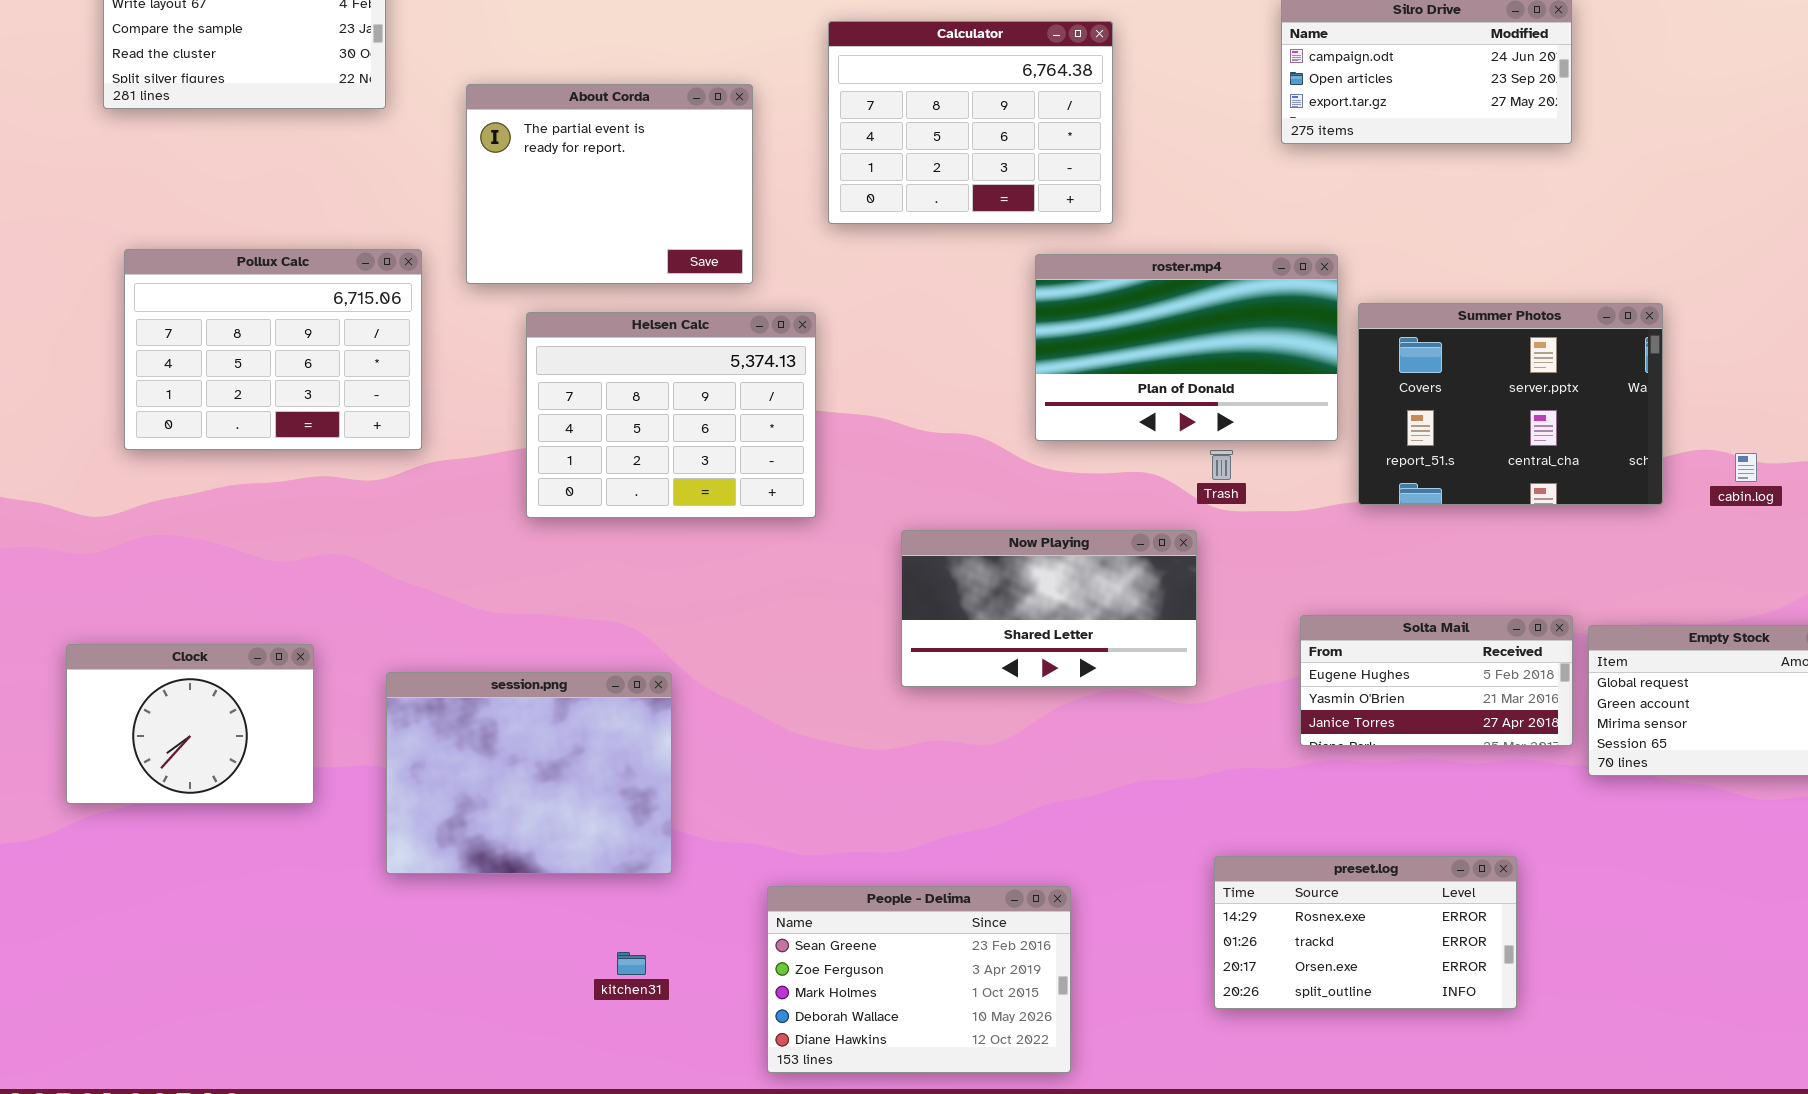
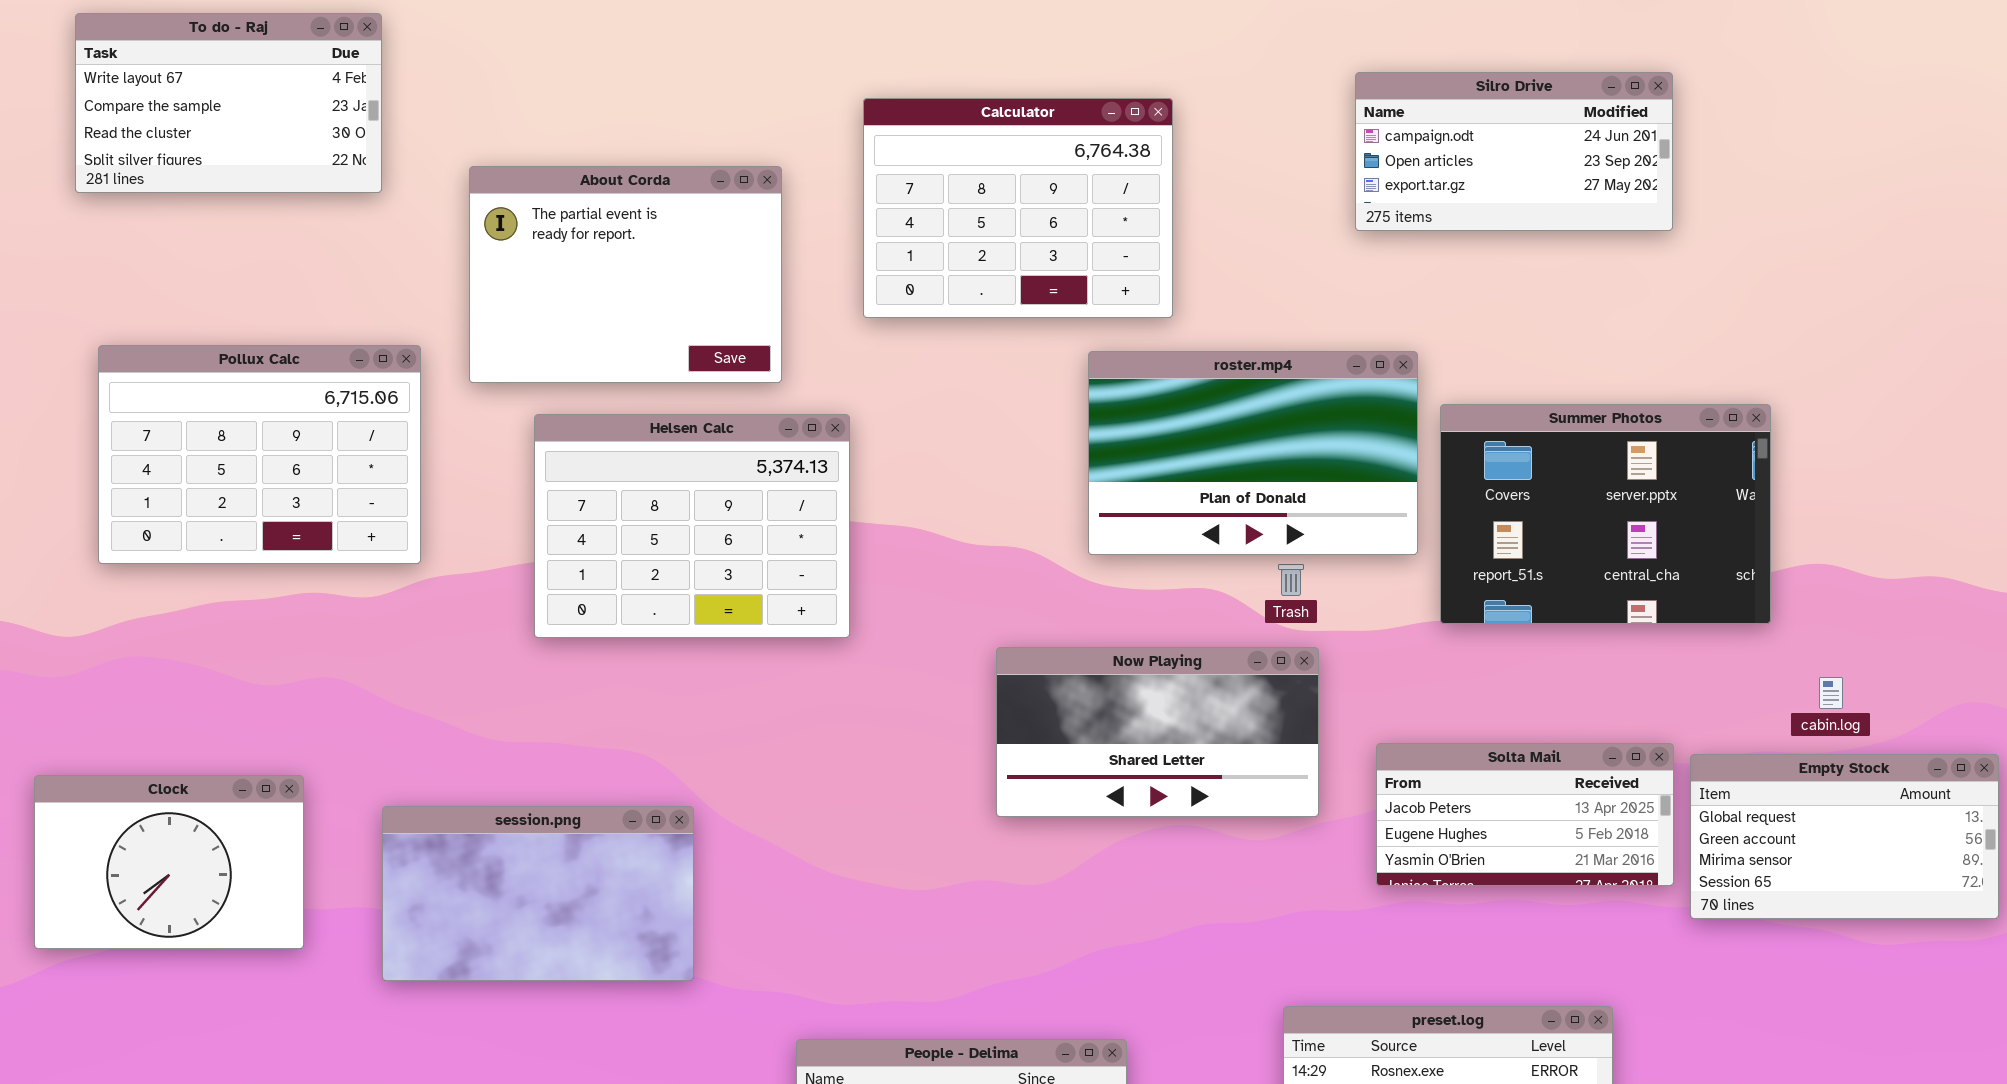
cabin.log: [1735,453,1757,482] -> [1819,677,1843,709], moved
Now Playing: [901,530,1197,687] -> [996,647,1319,817], moved
Solta Mail: [1300,615,1573,746] -> [1376,743,1674,886], scrolled up 1 row
session.png: [386,672,672,874] -> [382,806,694,981], resized

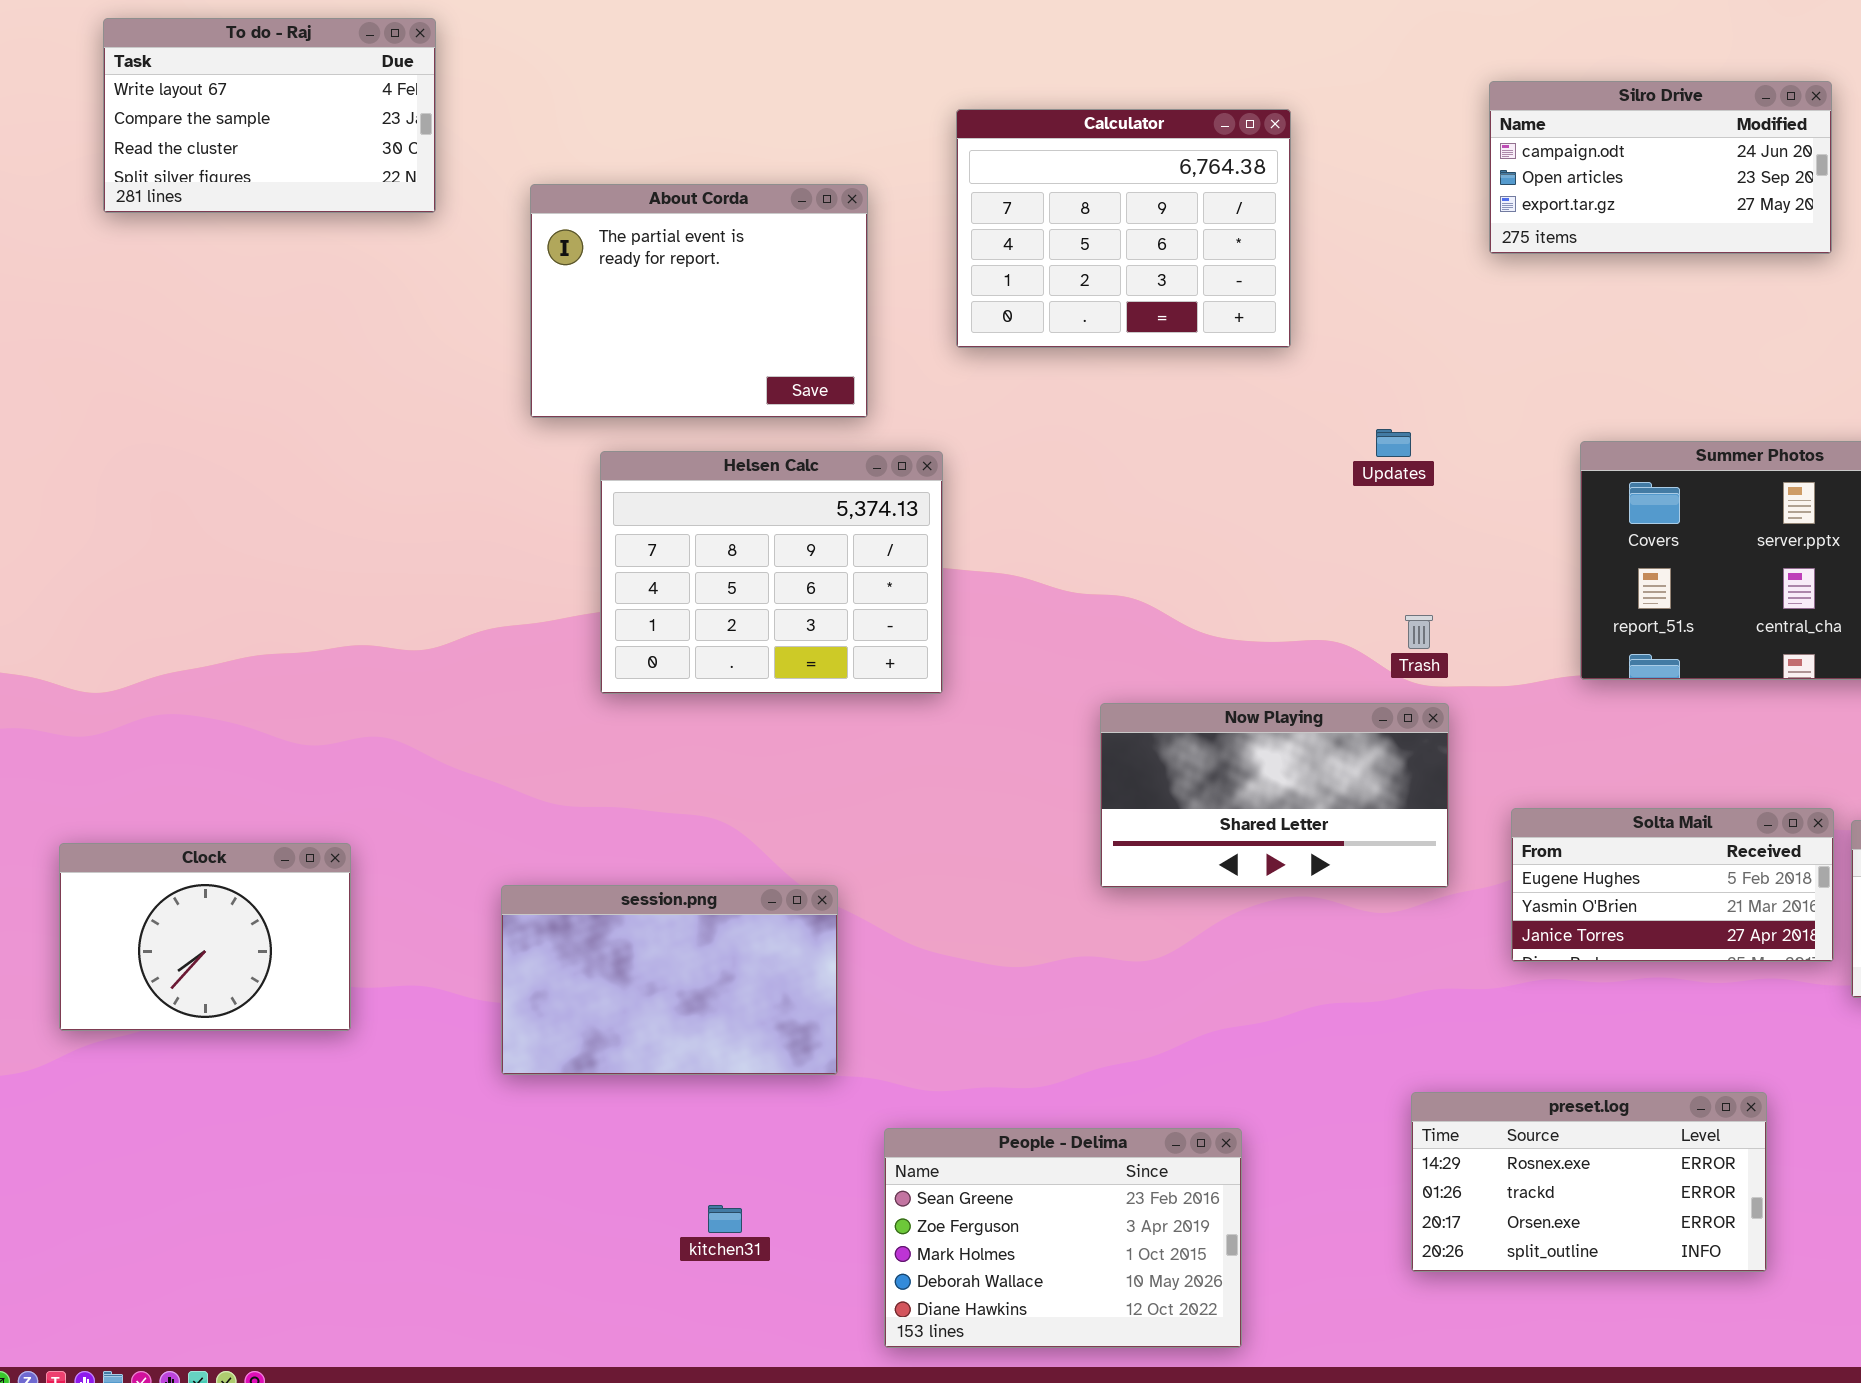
Pollux Calc: [98,345,421,564] -> none, closed
roster.mp4: [1088,351,1418,555] -> none, closed
Solta Mail: [1376,743,1674,886] -> [1511,808,1834,962], scrolled down 1 row
session.png: [382,806,694,981] -> [501,885,838,1075], moved

